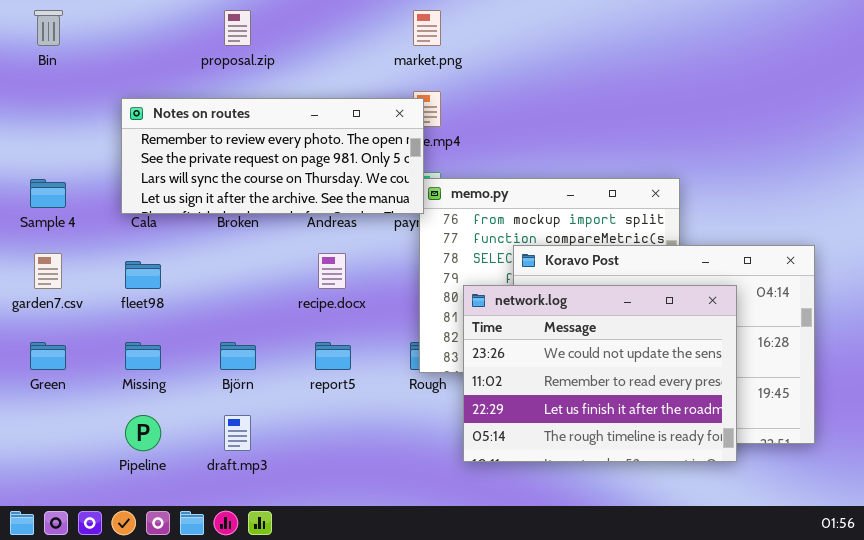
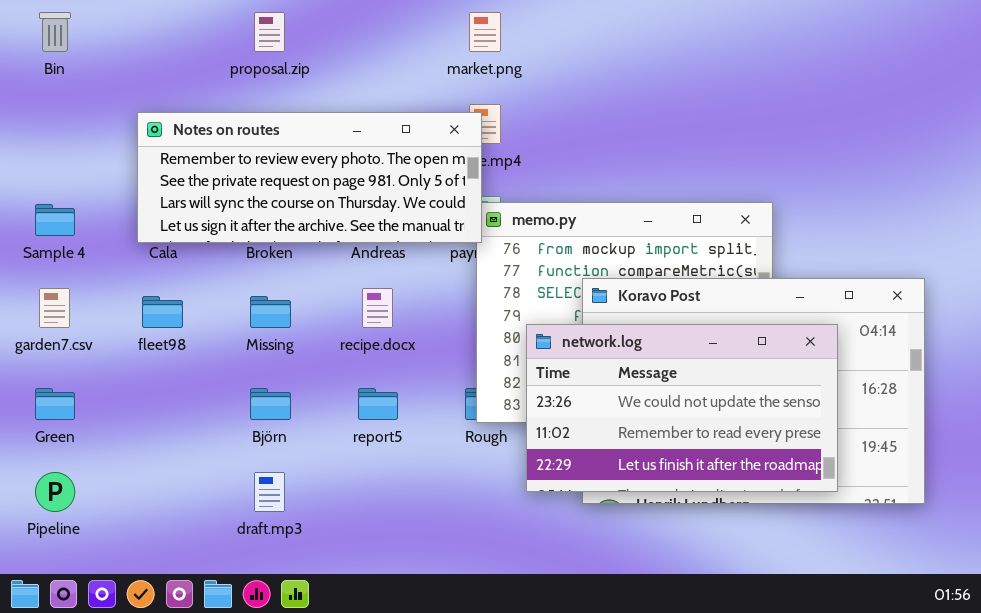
network.log: [463,285,737,462] -> [526,324,838,492], resized
Missing: [125,342,161,370] -> [250,296,291,328], moved
Pipeline: [125,415,161,451] -> [35,472,75,512], moved

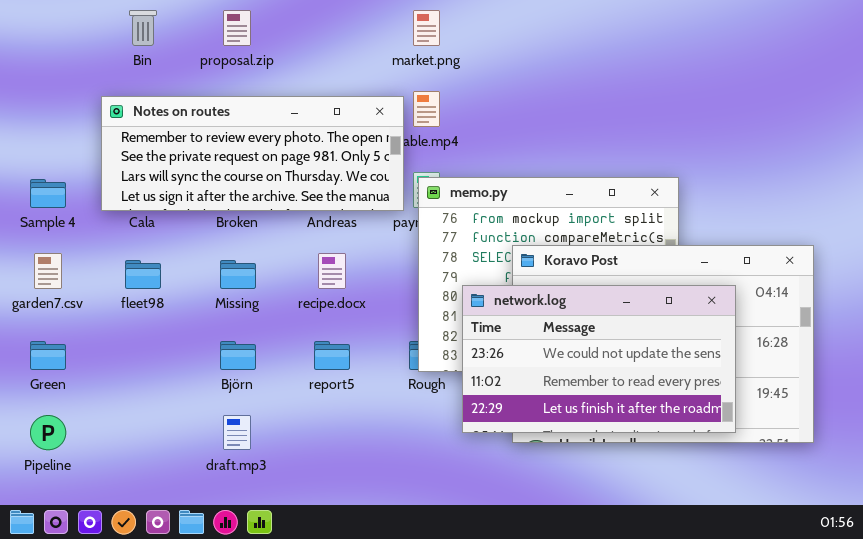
Bin: [39,12,71,52] -> [129,10,157,46], moved
Notes on routes: [137,112,482,243] -> [101,96,404,211], moved

